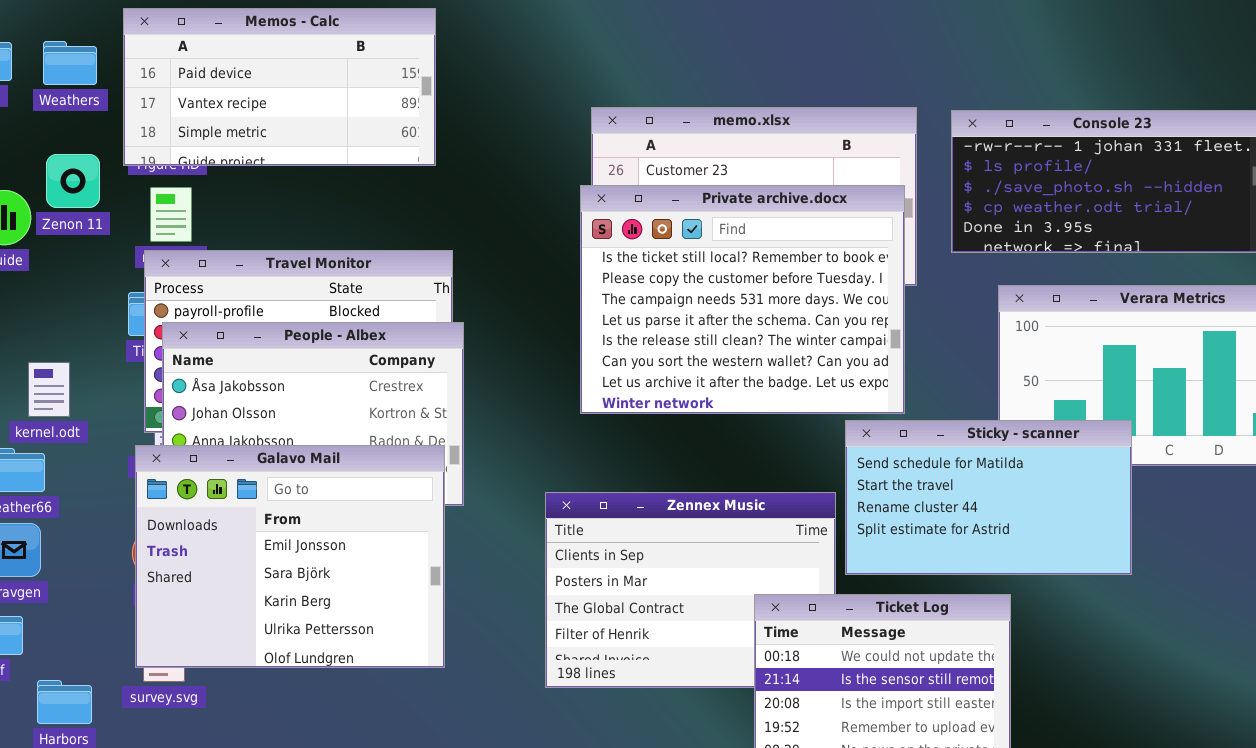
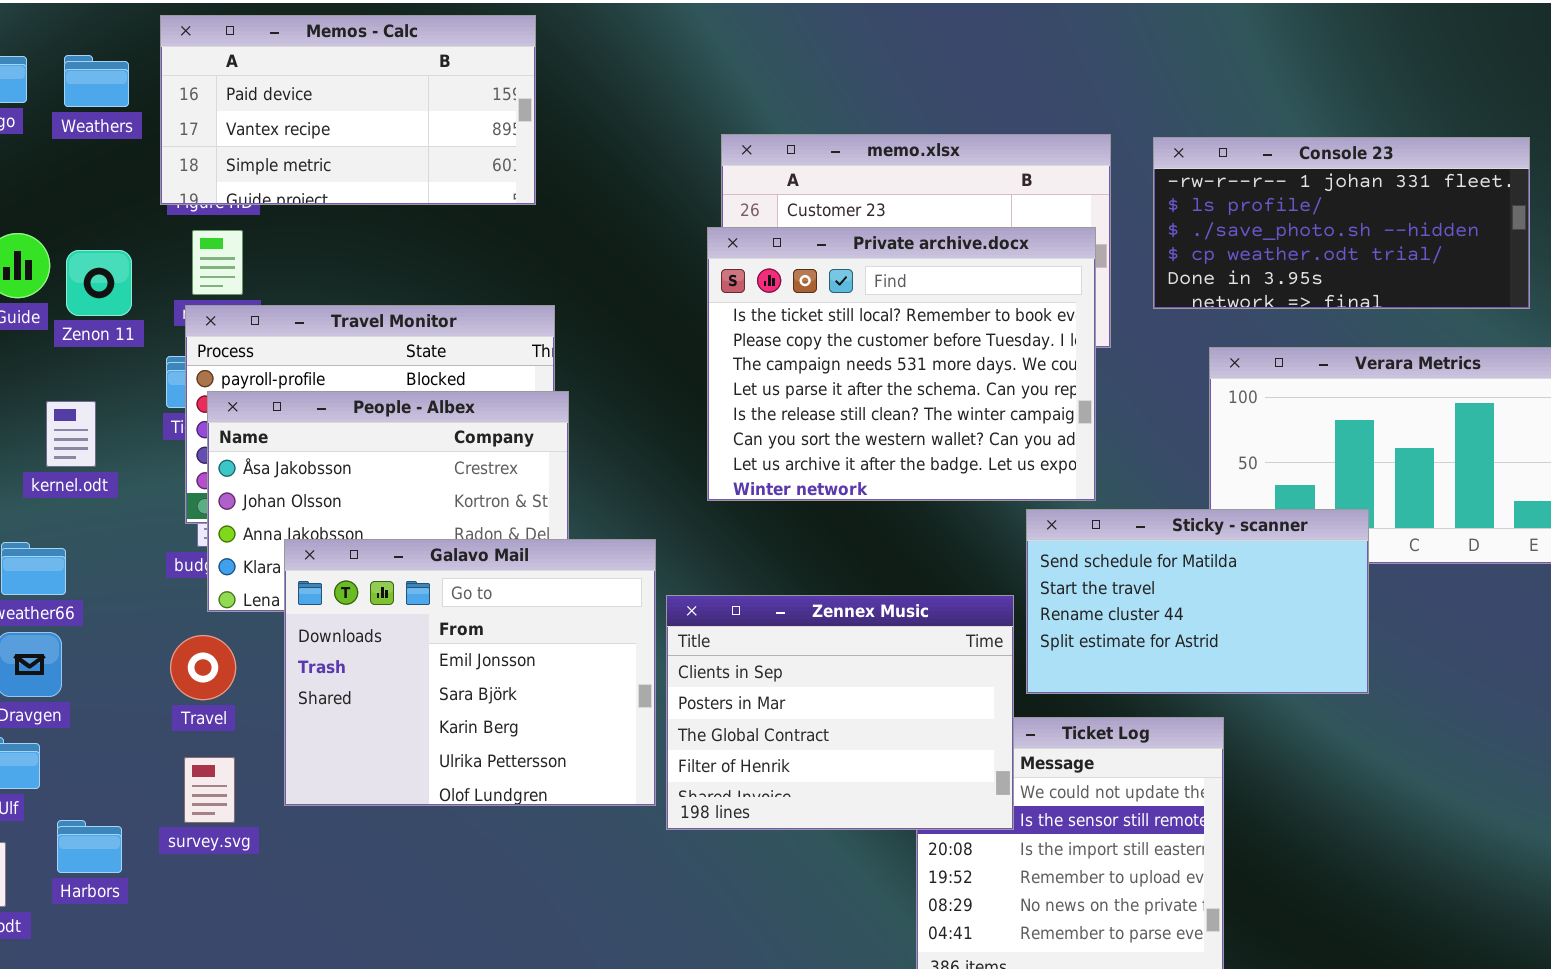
Zenon 11: [46,154,100,208] -> [66,250,132,316], moved
kernel.odt: [28,362,70,417] -> [46,401,96,467], moved
Galavo Mail: [135,445,445,668] -> [284,539,656,806], moved
Zennex Music: [545,492,836,688] -> [666,595,1014,830], raised

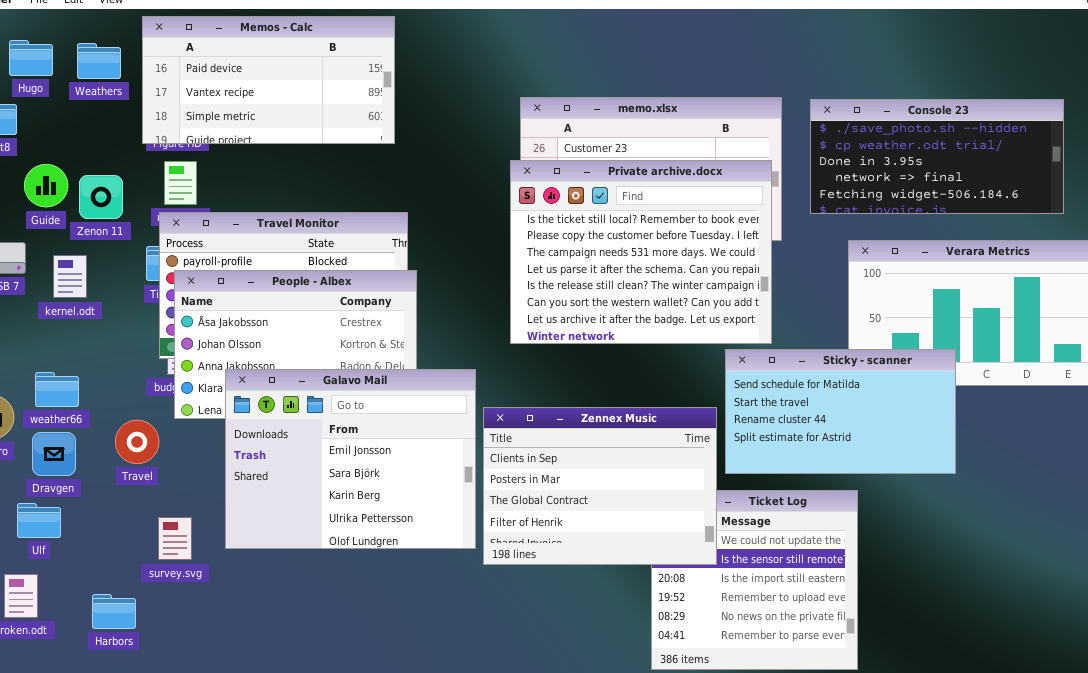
Console 23: [1153,137,1530,309] -> [810,99,1064,214], scrolled down 2 rows
kernel.odt: [46,401,96,467] -> [53,255,87,298], moved
Travel: [170,635,236,700] -> [115,420,159,464], moved
Harbors: [57,820,122,873] -> [92,594,136,629], moved

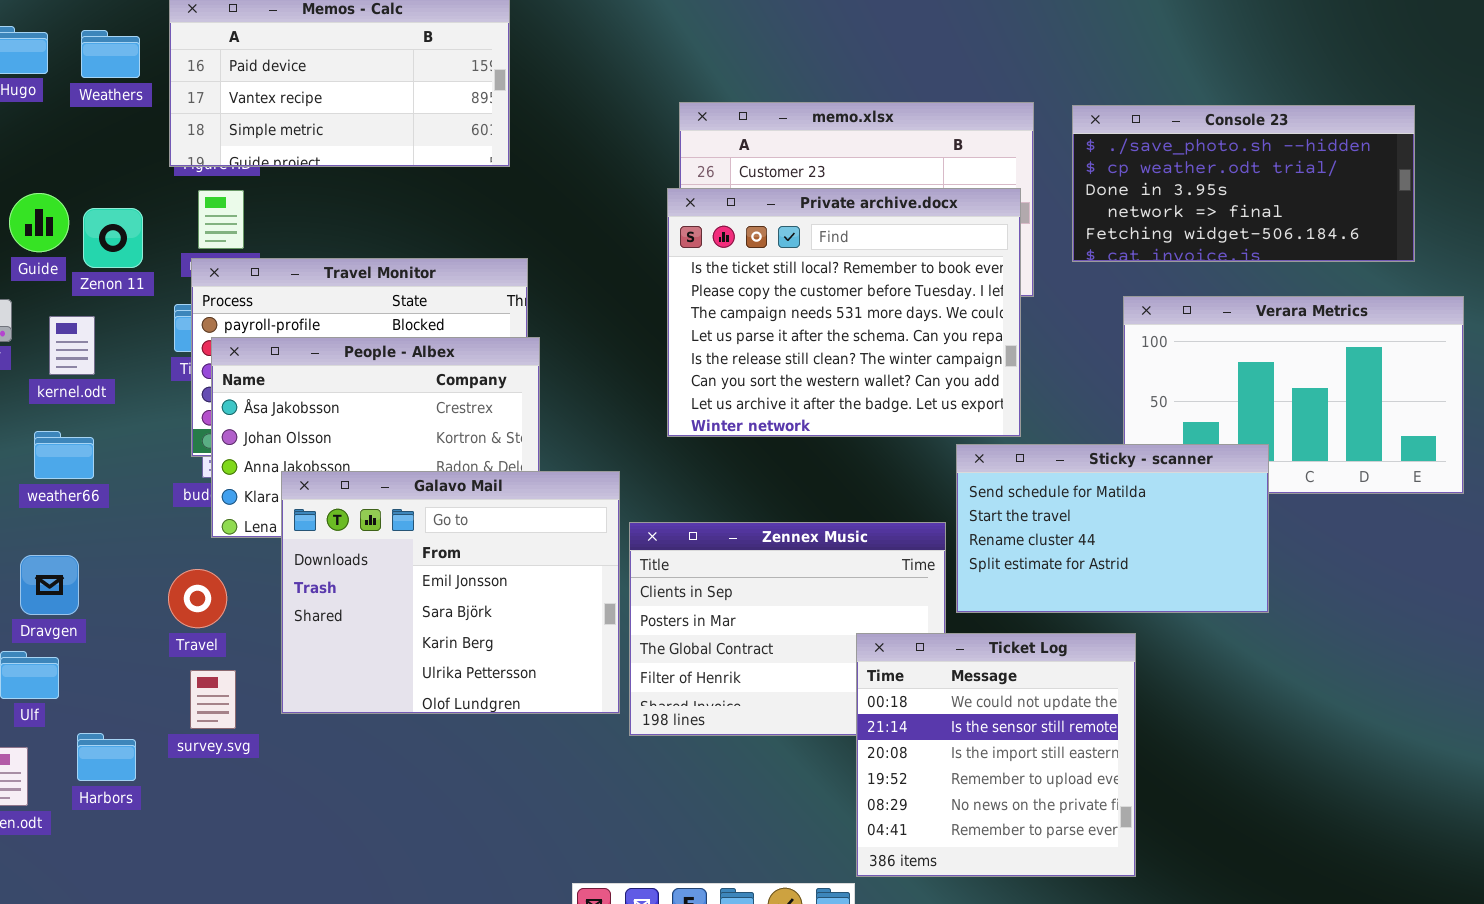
weather66: [35,372,79,407] -> [34,431,94,479], moved
Travel: [115,420,159,464] -> [168,569,227,628], moved
Ticket Log: [651,490,858,670] -> [856,633,1136,877], raised
Harbors: [92,594,136,629] -> [77,733,136,781], moved

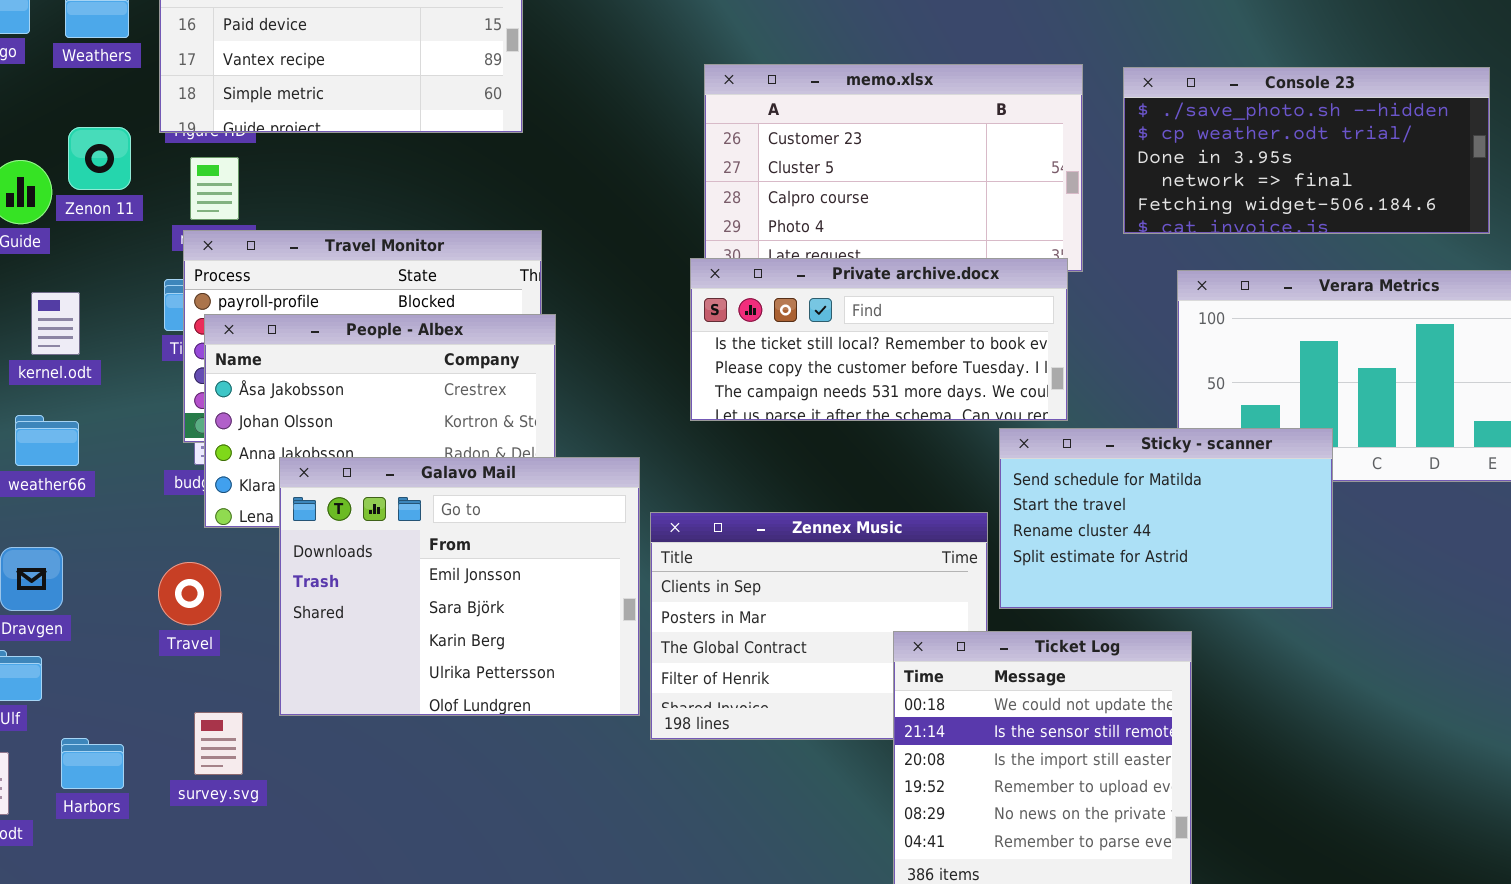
Private archive.docx: [667,188,1021,437] -> [690,258,1068,421], resized
Zenon 11: [83,208,143,268] -> [68,127,131,190], moved
survey.svg: [190,670,236,729] -> [194,712,243,775], moved

